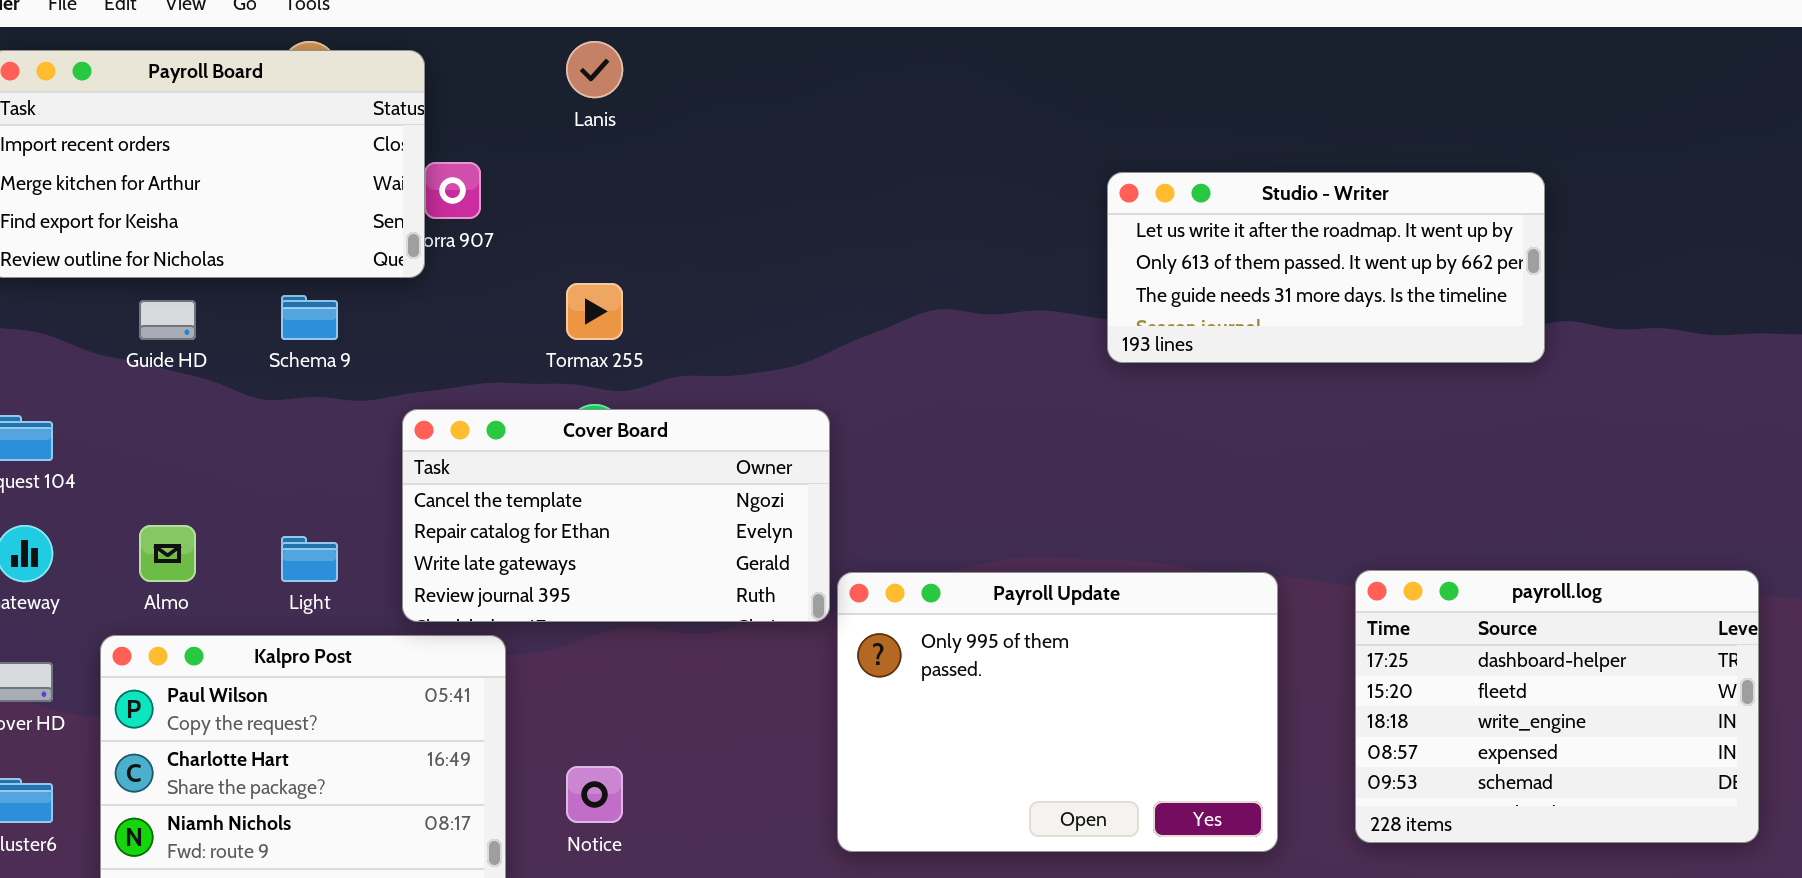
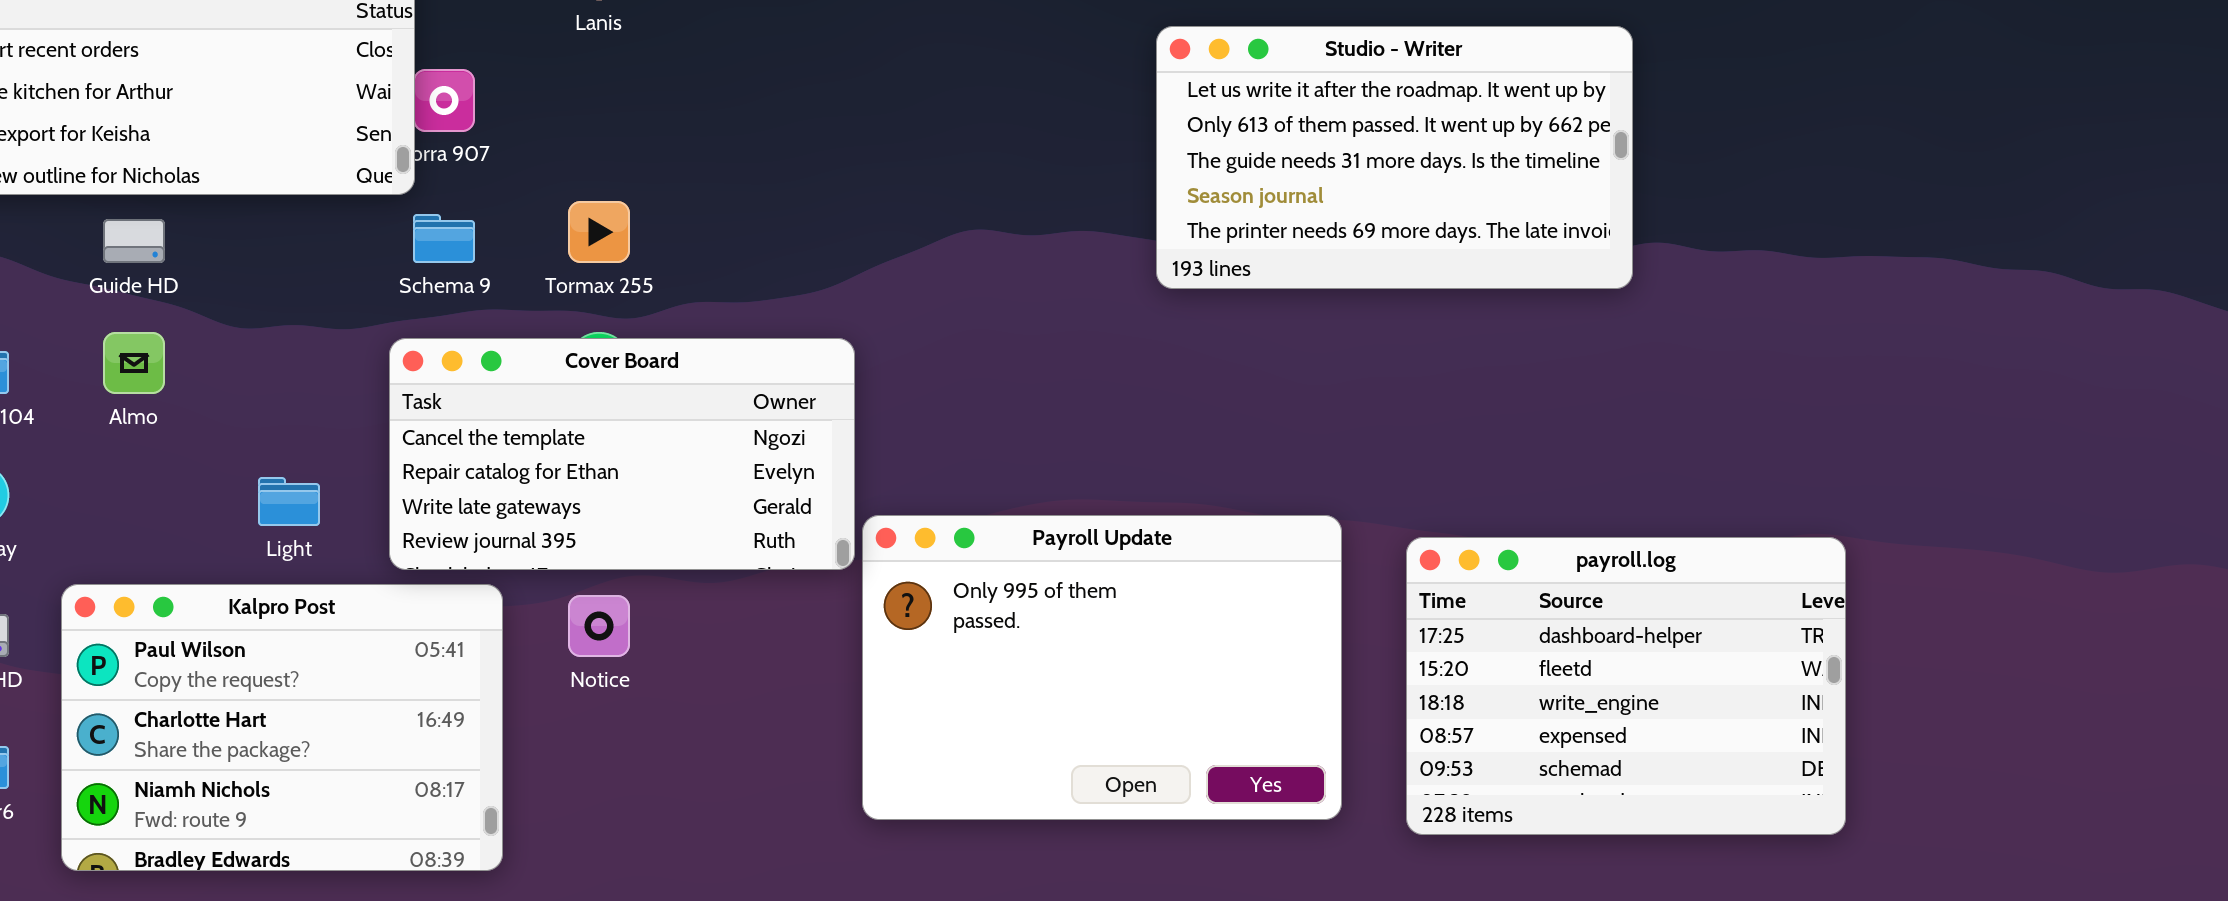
Studio - Writer: [1107,172,1545,363] -> [1156,26,1633,289], resized
Schema 9: [281,295,338,340] -> [413,214,475,263], moved
Almo: [139,525,196,582] -> [103,332,165,394], moved
payroll.log: [1355,570,1759,843] -> [1406,537,1846,835], moved
Notice: [566,766,623,823] -> [568,595,630,657], moved

